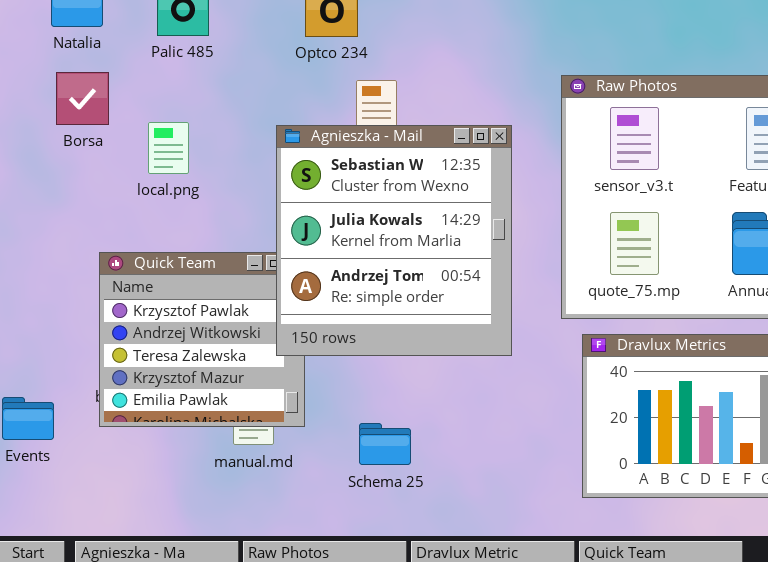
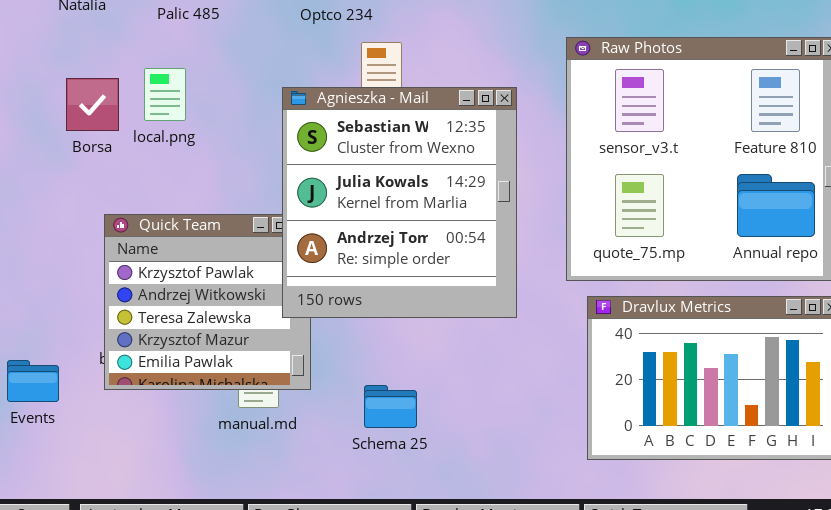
Borsa: [56,72,109,125] -> [66,78,119,131], moved
local.png: [148,122,189,174] -> [144,68,186,121], moved

